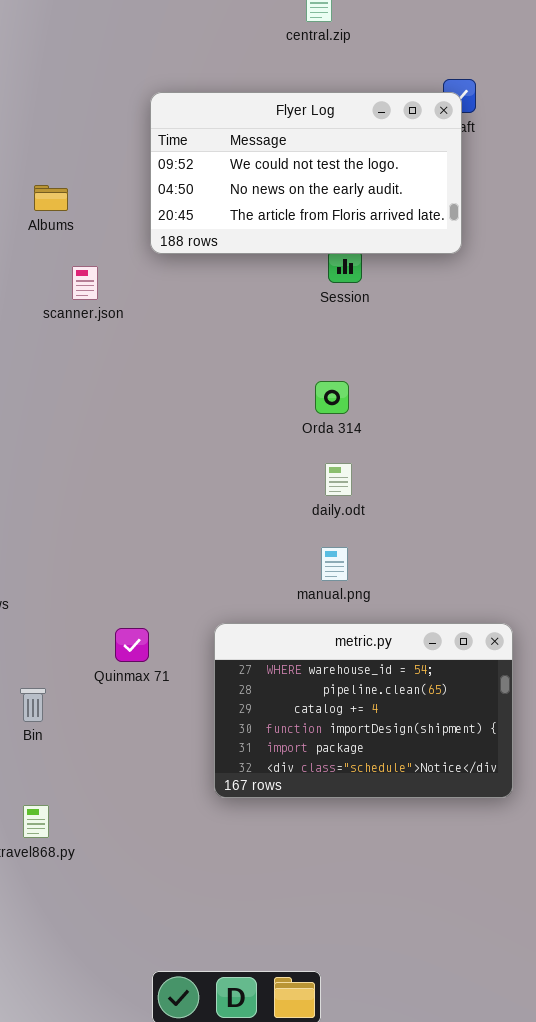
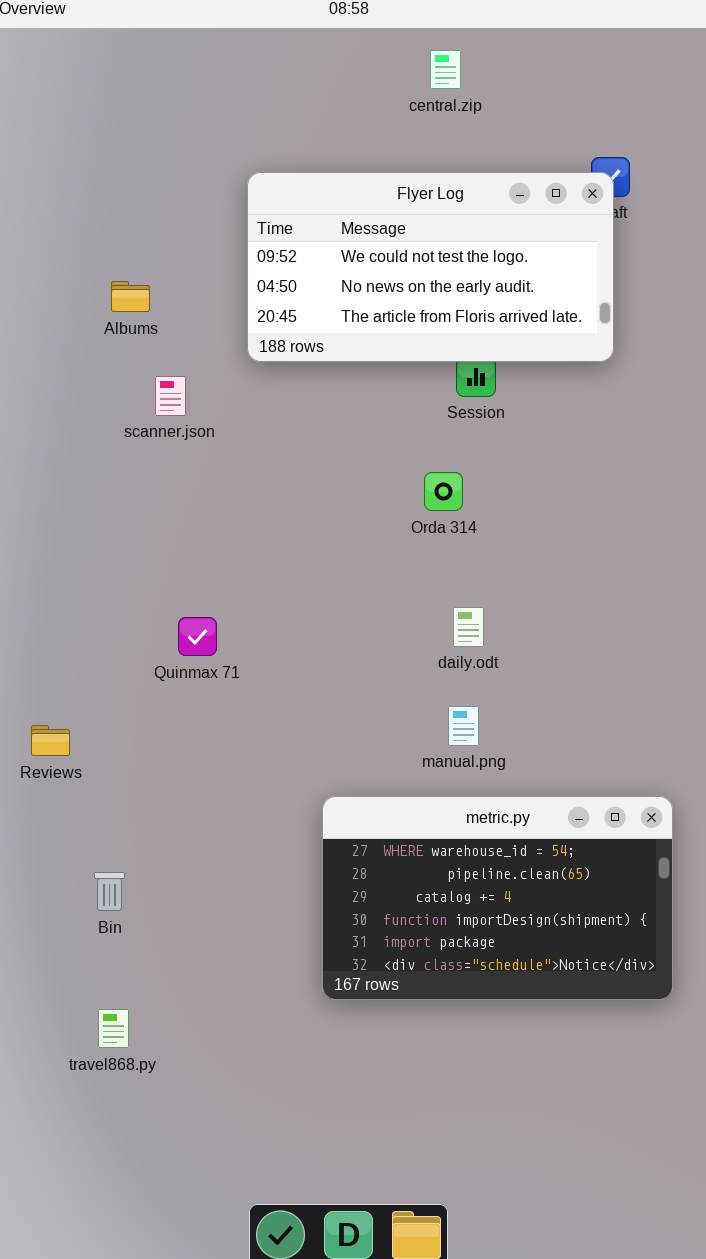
Orda 314: [315,381,349,414] -> [424,472,463,511], moved
Quinmax 71: [115,628,149,662] -> [178,617,217,656], moved

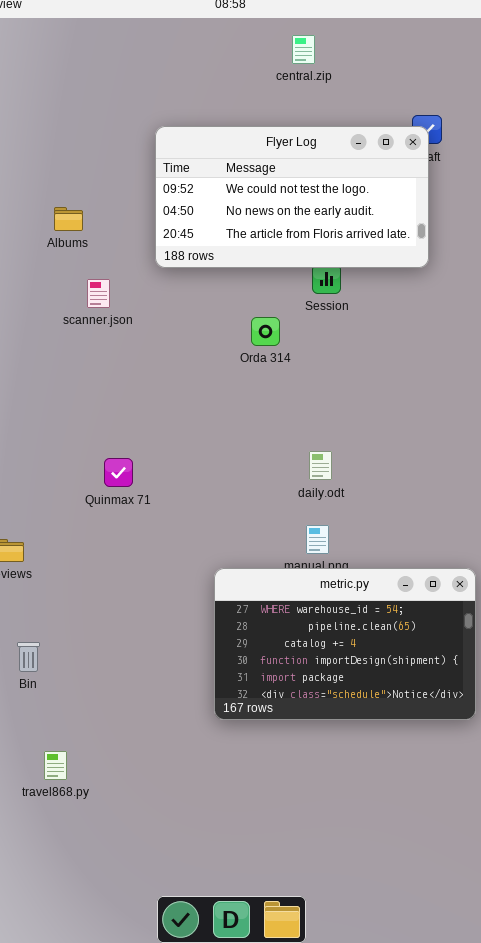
Orda 314: [424,472,463,511] -> [251,317,280,346], moved
metric.py: [322,796,673,1000] -> [214,568,476,720], moved
Bin: [94,872,125,911] -> [17,642,40,672], moved

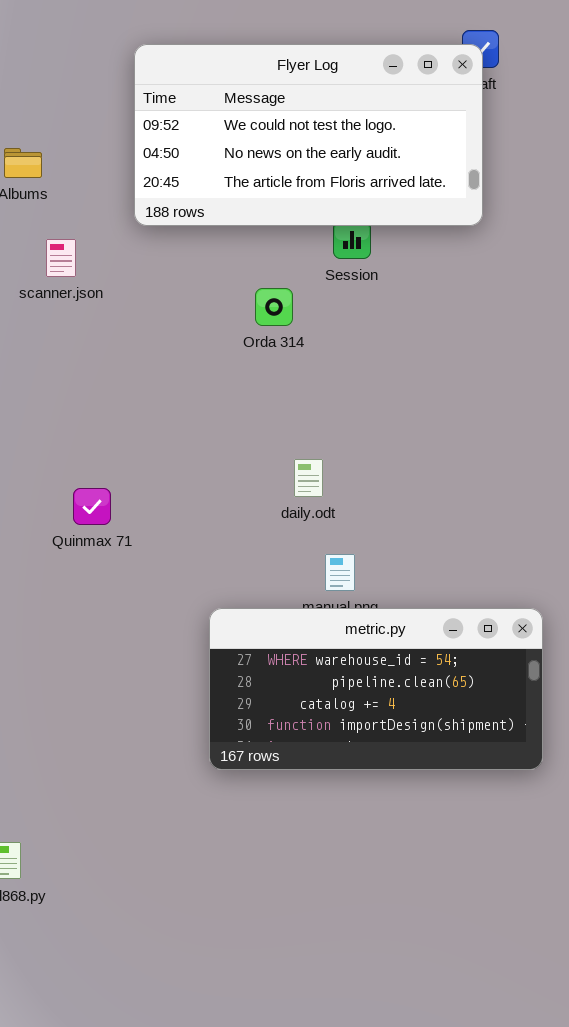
daily.odt: [309,451,332,480] -> [294,459,323,497], moved
Quinmax 71: [104,458,133,487] -> [73,488,111,525], moved
metric.py: [214,568,476,720] -> [209,608,543,770], resized

